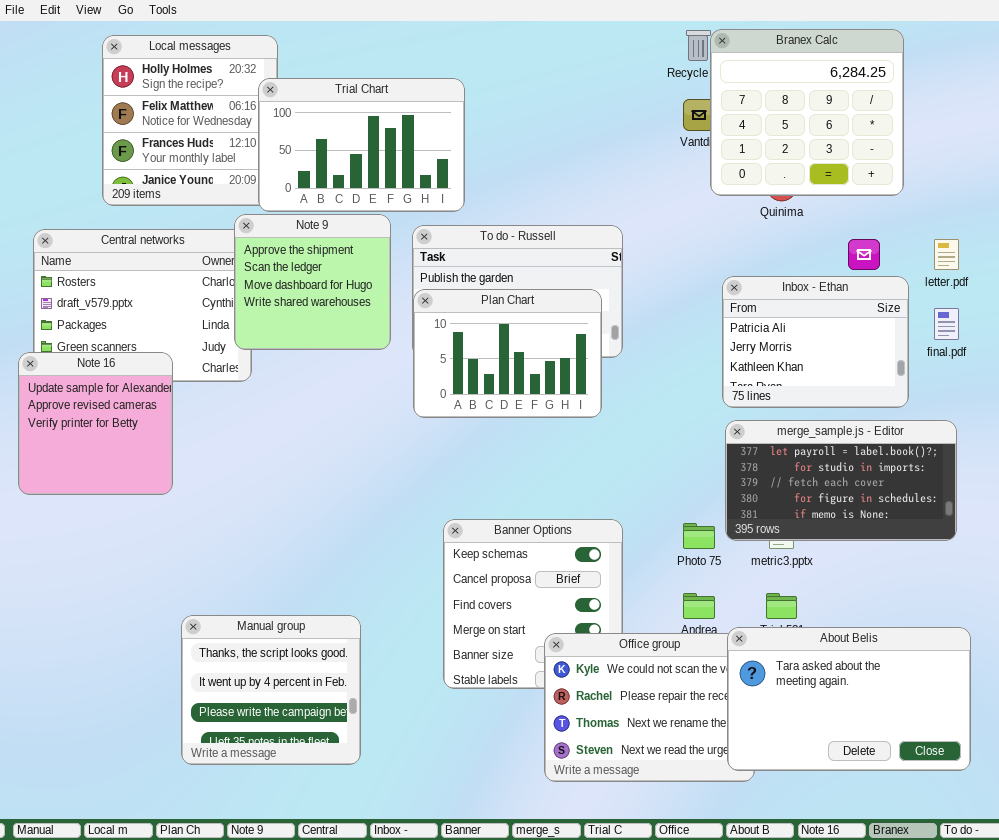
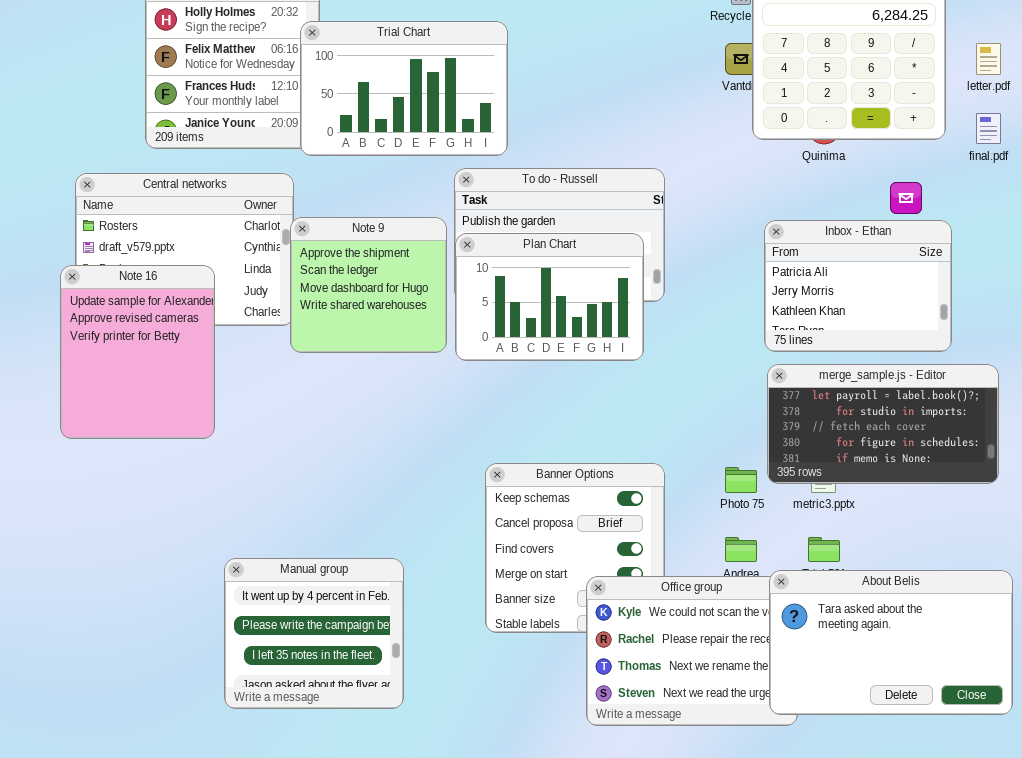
Note 9: [234,214,391,350] -> [290,217,447,353], moved
letter.pdf: [934,239,959,270] -> [976,43,1001,75], moved
final.pdf: [934,308,959,340] -> [976,113,1001,144], moved
Note 16: [18,352,173,495] -> [60,265,215,439], resized
Manual group: [181,615,361,765] -> [224,558,404,709], scrolled down 1 row

